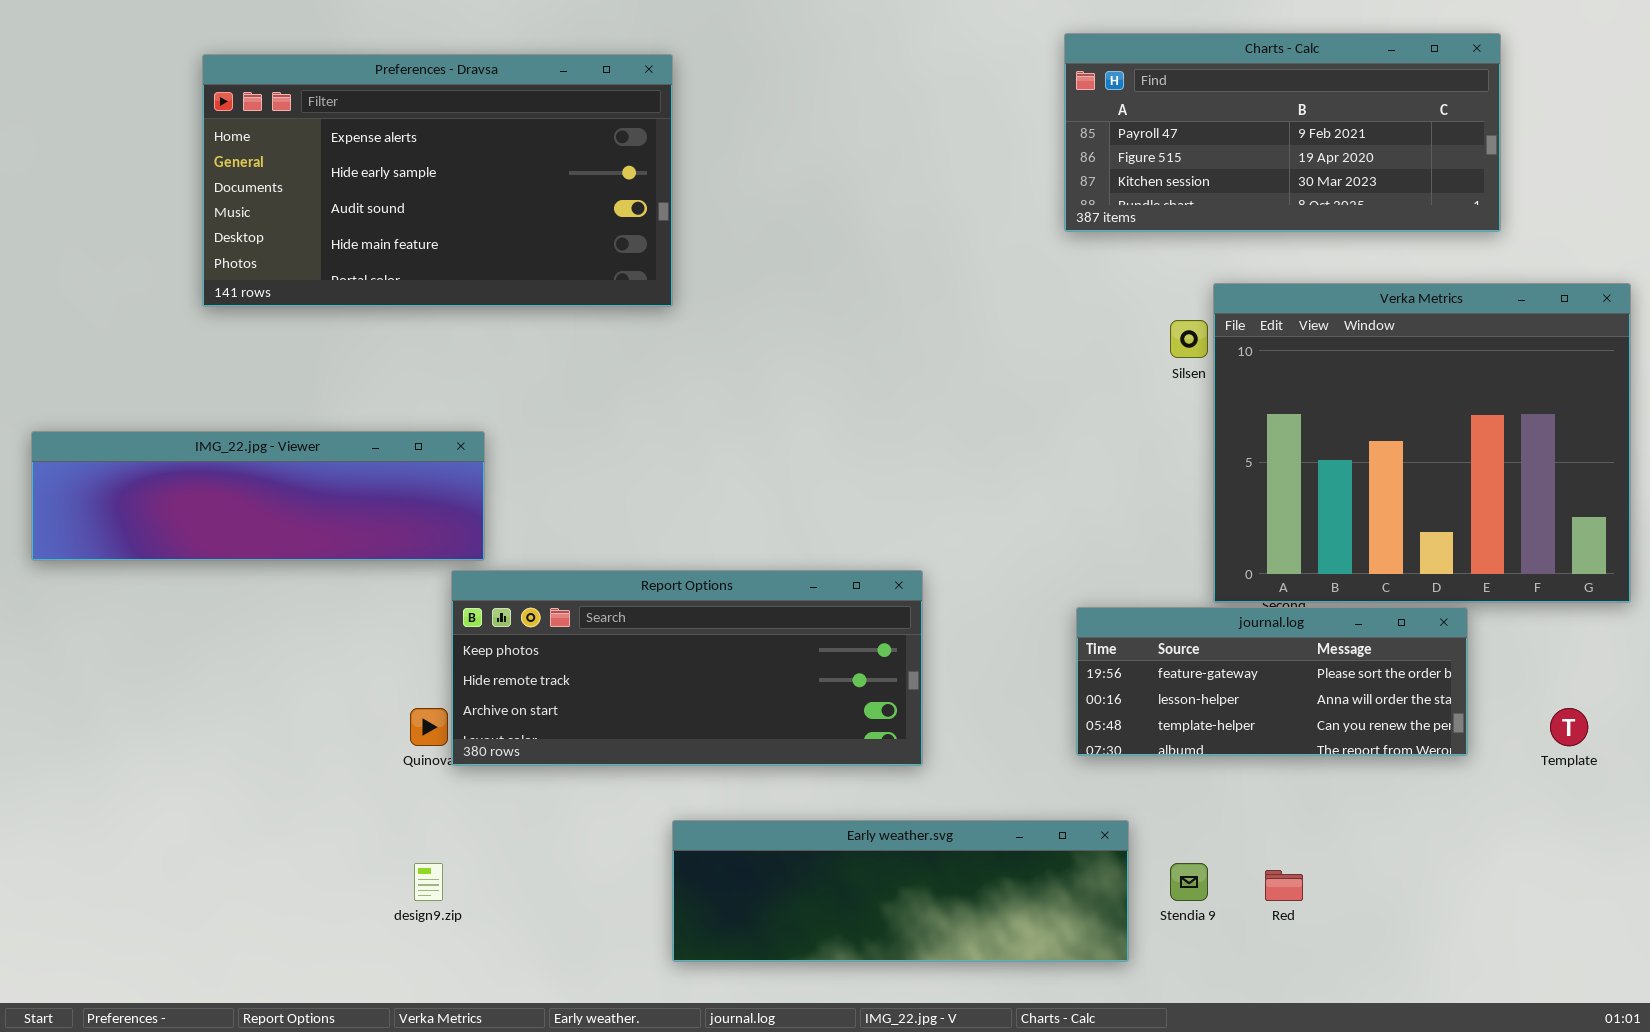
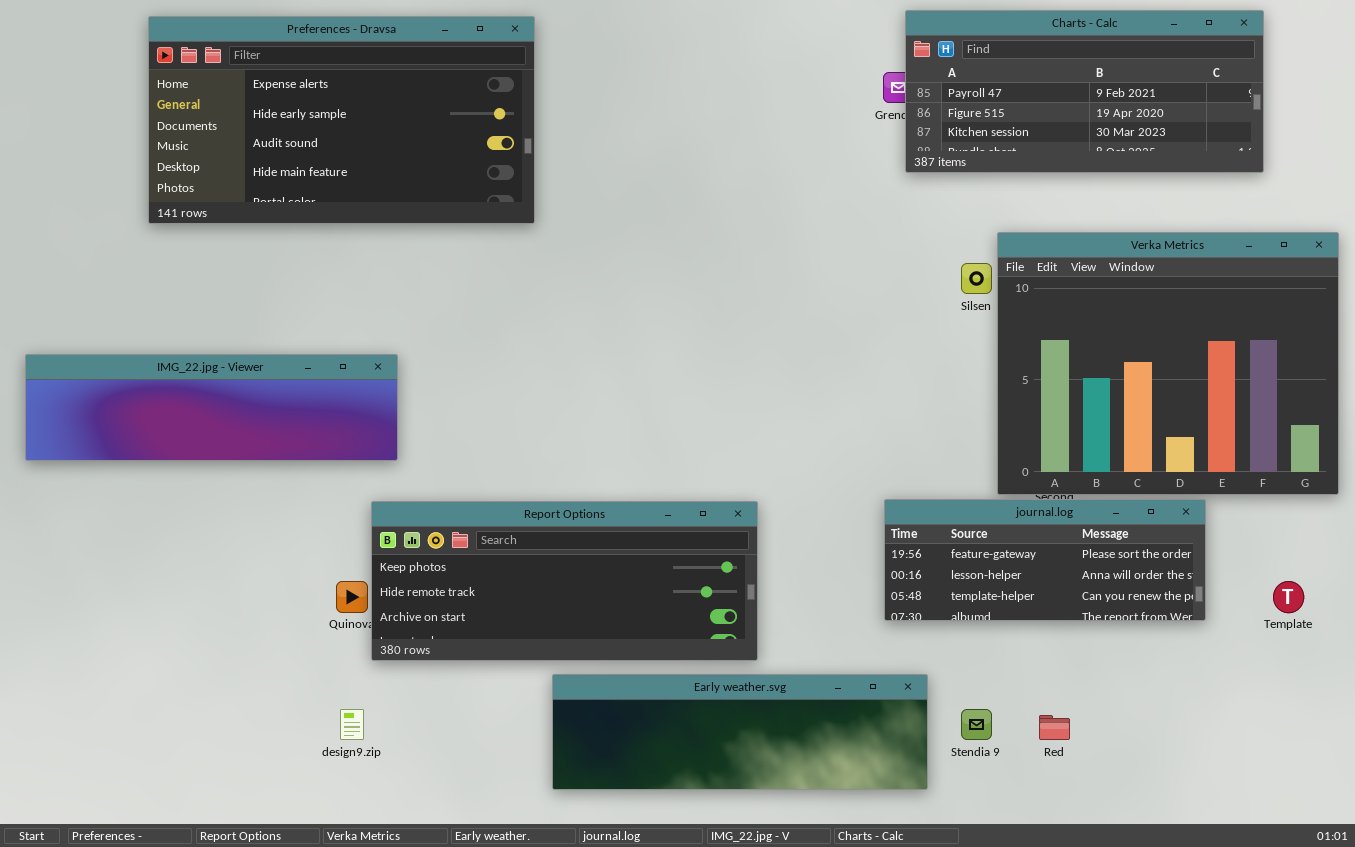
Charts - Calc: [1064,33,1501,232] -> [905,10,1264,173], moved
Preferences - Dravsa: [202,54,673,307] -> [148,16,535,224], moved
Report Options: [451,570,923,766] -> [371,501,758,661], moved

